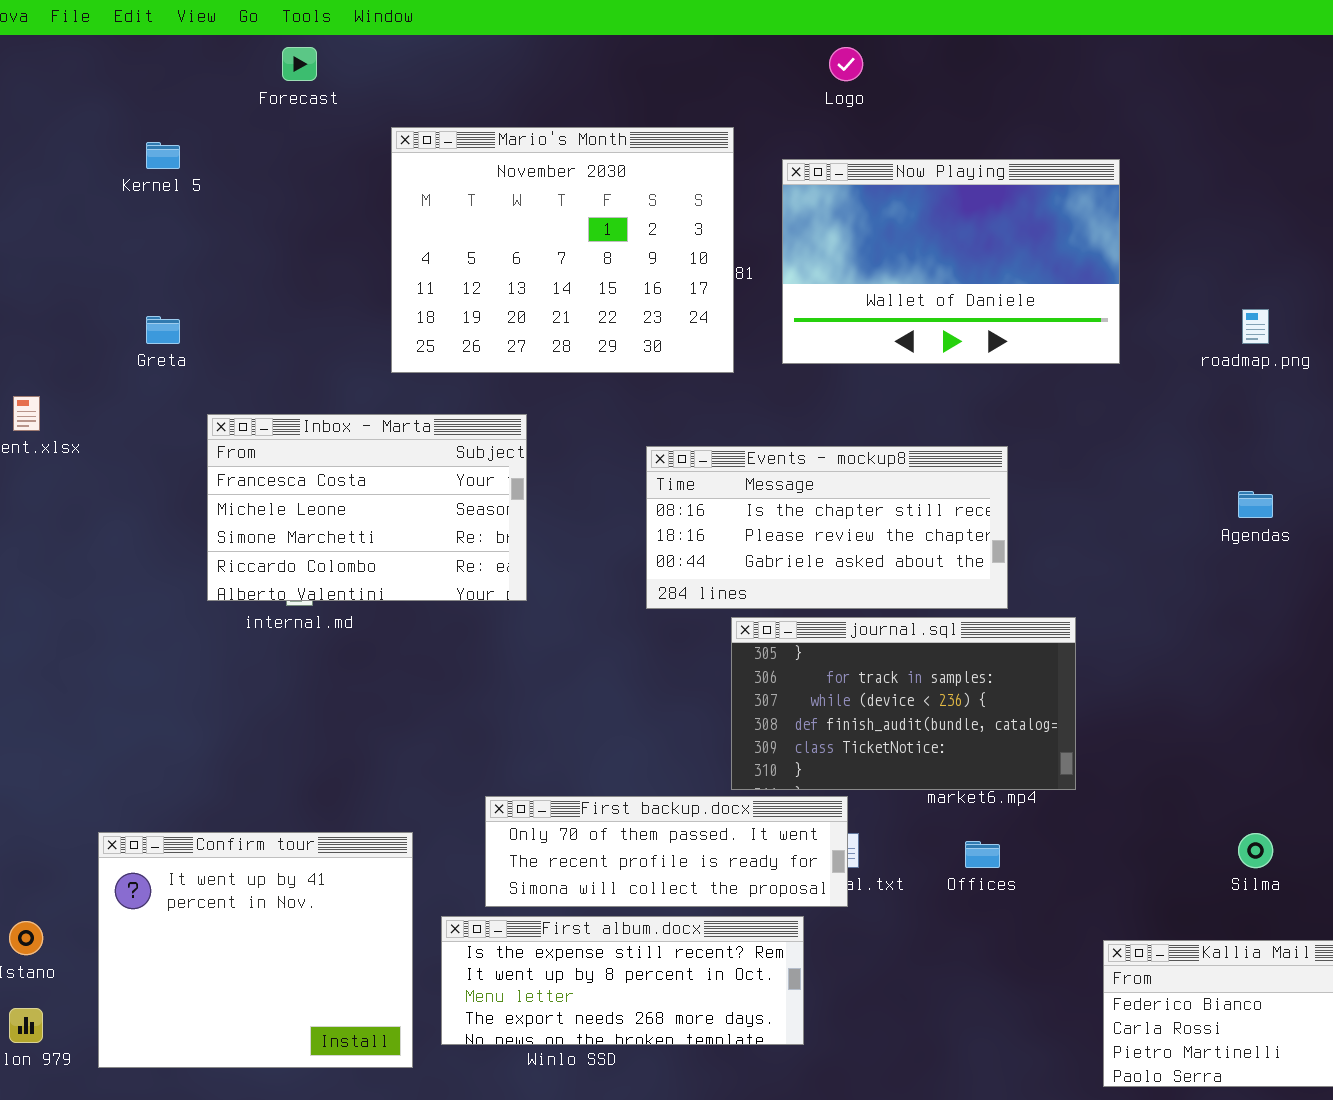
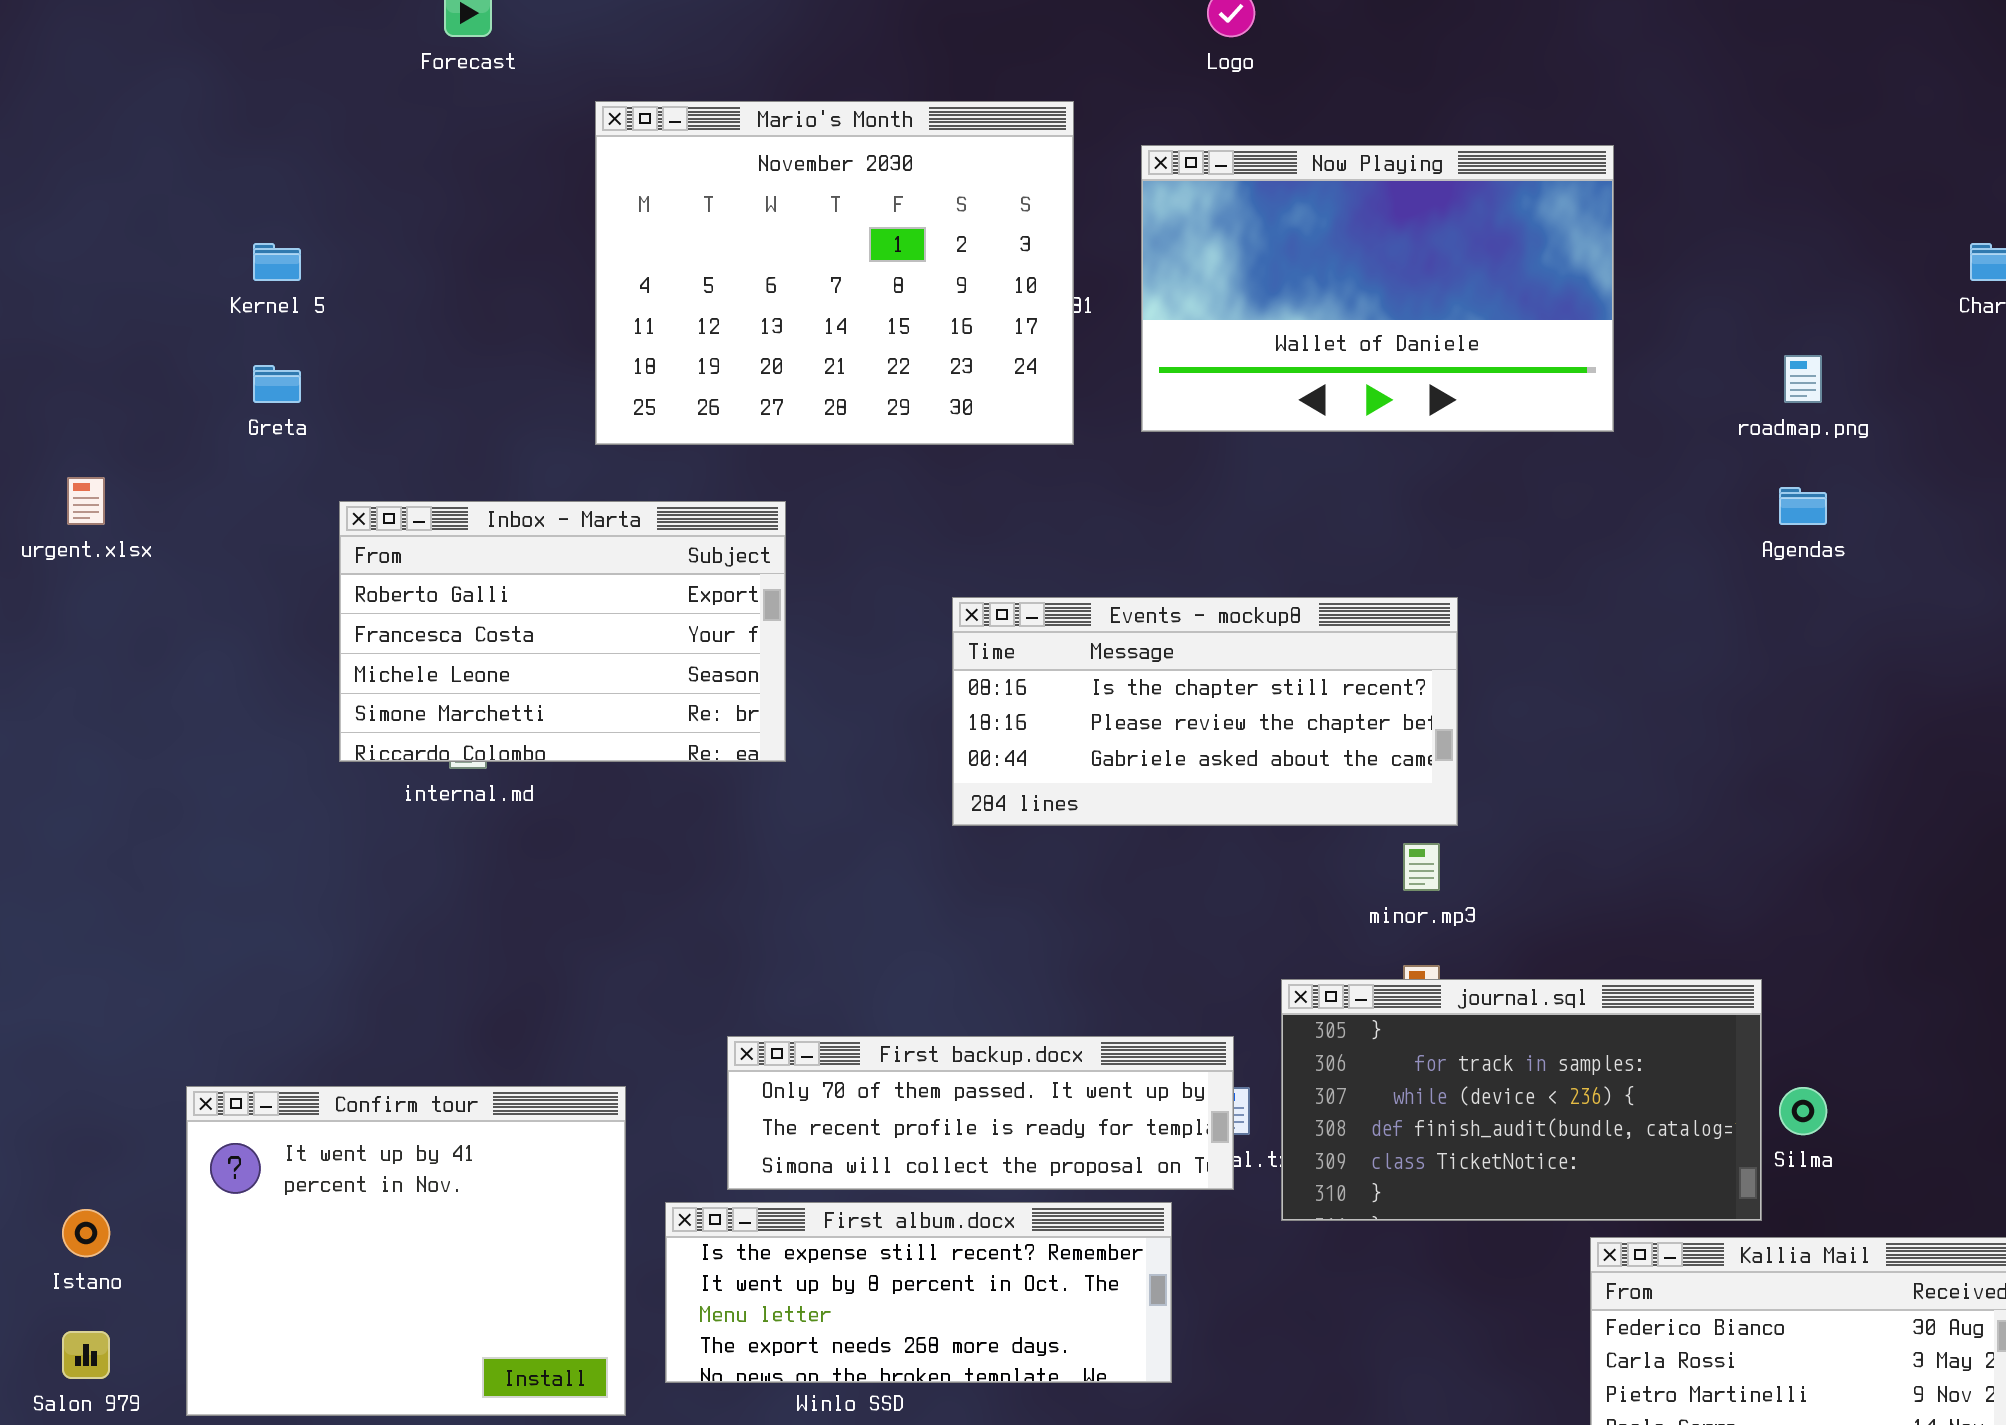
Kernel 5: [146,142,180,169] -> [253,243,301,281], moved
Inbox - Marta: [207,414,527,601] -> [339,501,786,762], scrolled up 1 row
Events - mockup8: [646,446,1008,609] -> [952,597,1458,826], moved
Agendas: [1238,491,1273,518] -> [1779,487,1827,525], moved
journal.sql: [731,617,1076,790] -> [1281,979,1762,1221], moved

